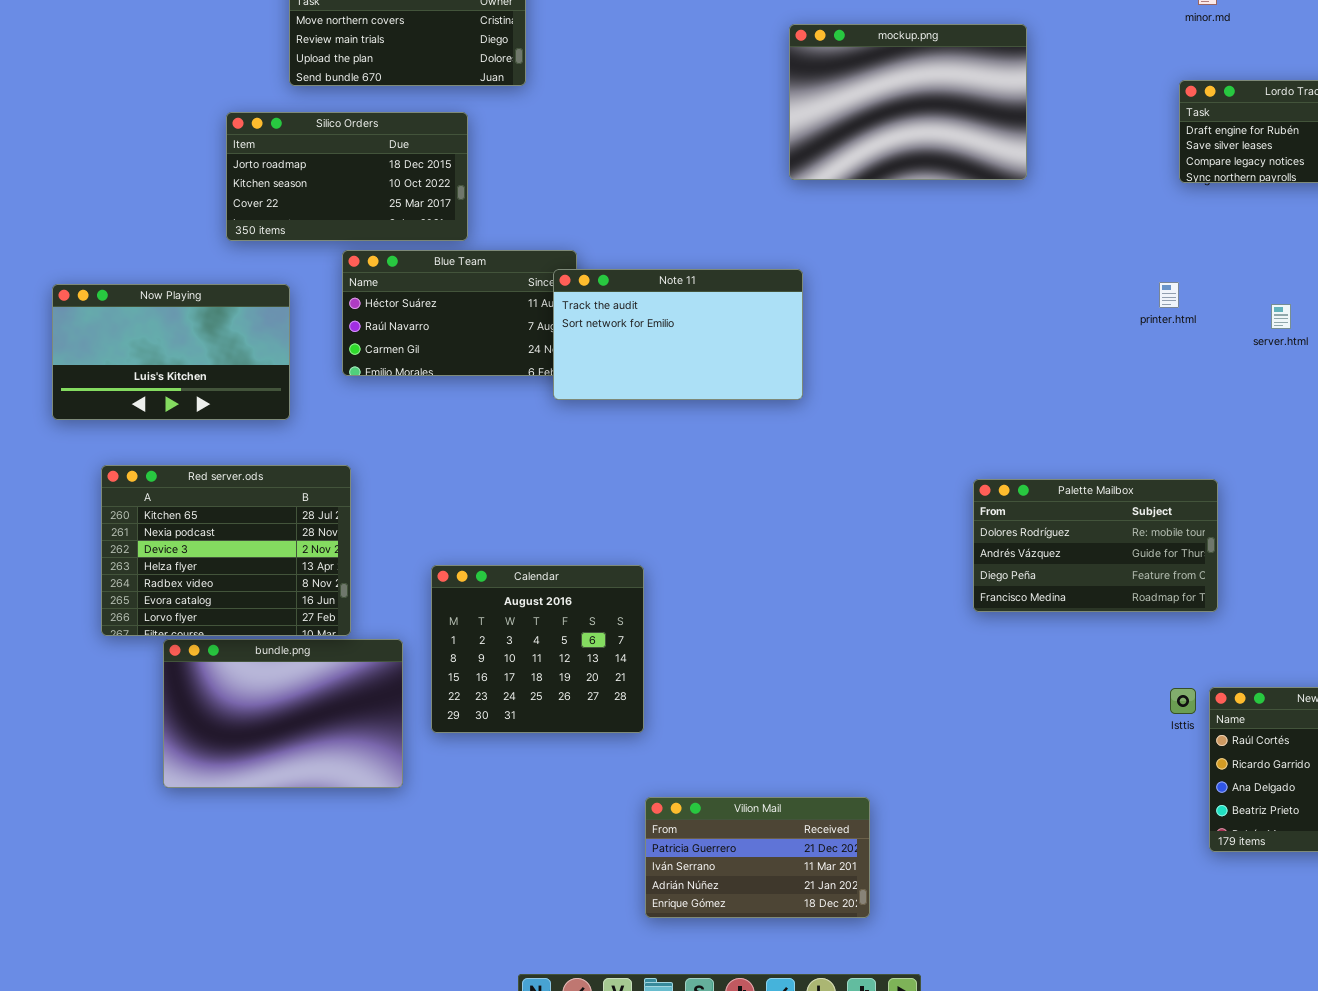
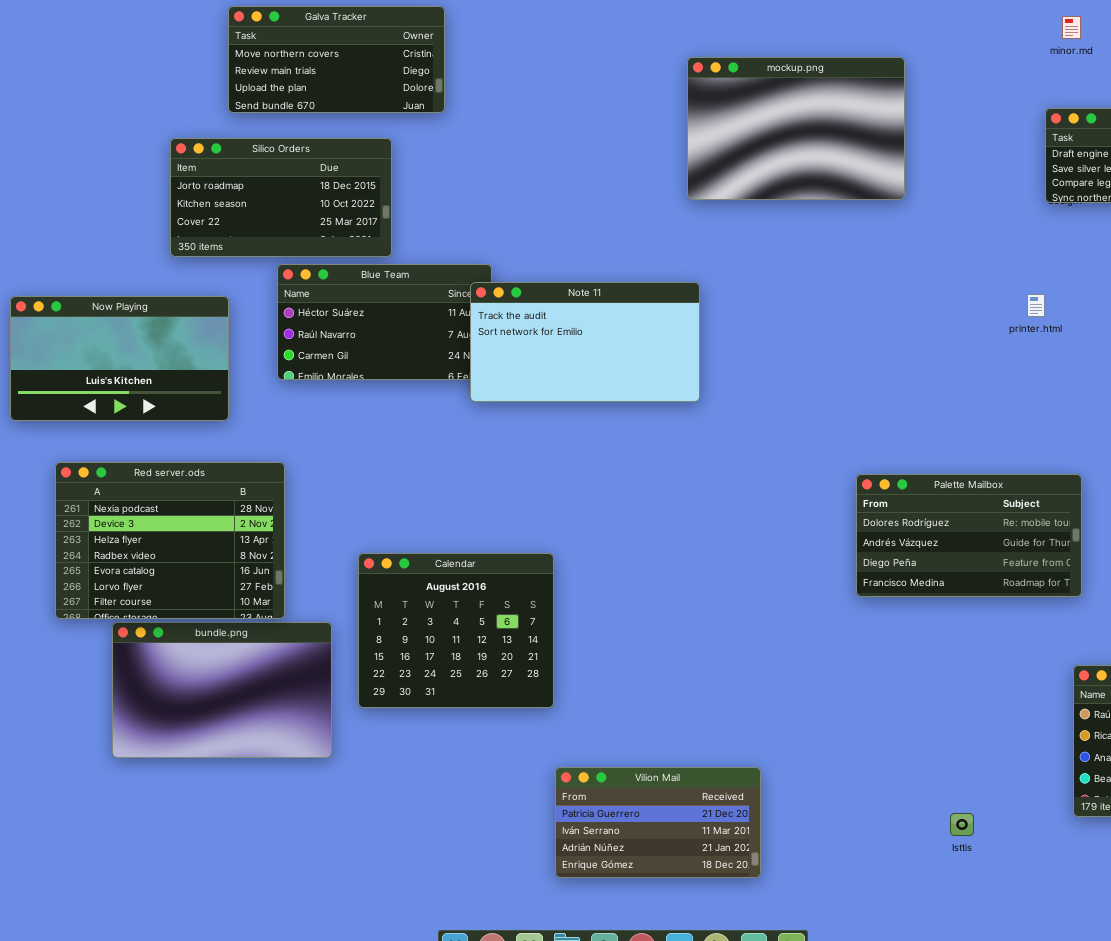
Red server.ods: [101,465,351,636] -> [55,462,285,619], scrolled down 1 row
Isttis: [1170,688,1196,714] -> [950,813,974,836], moved

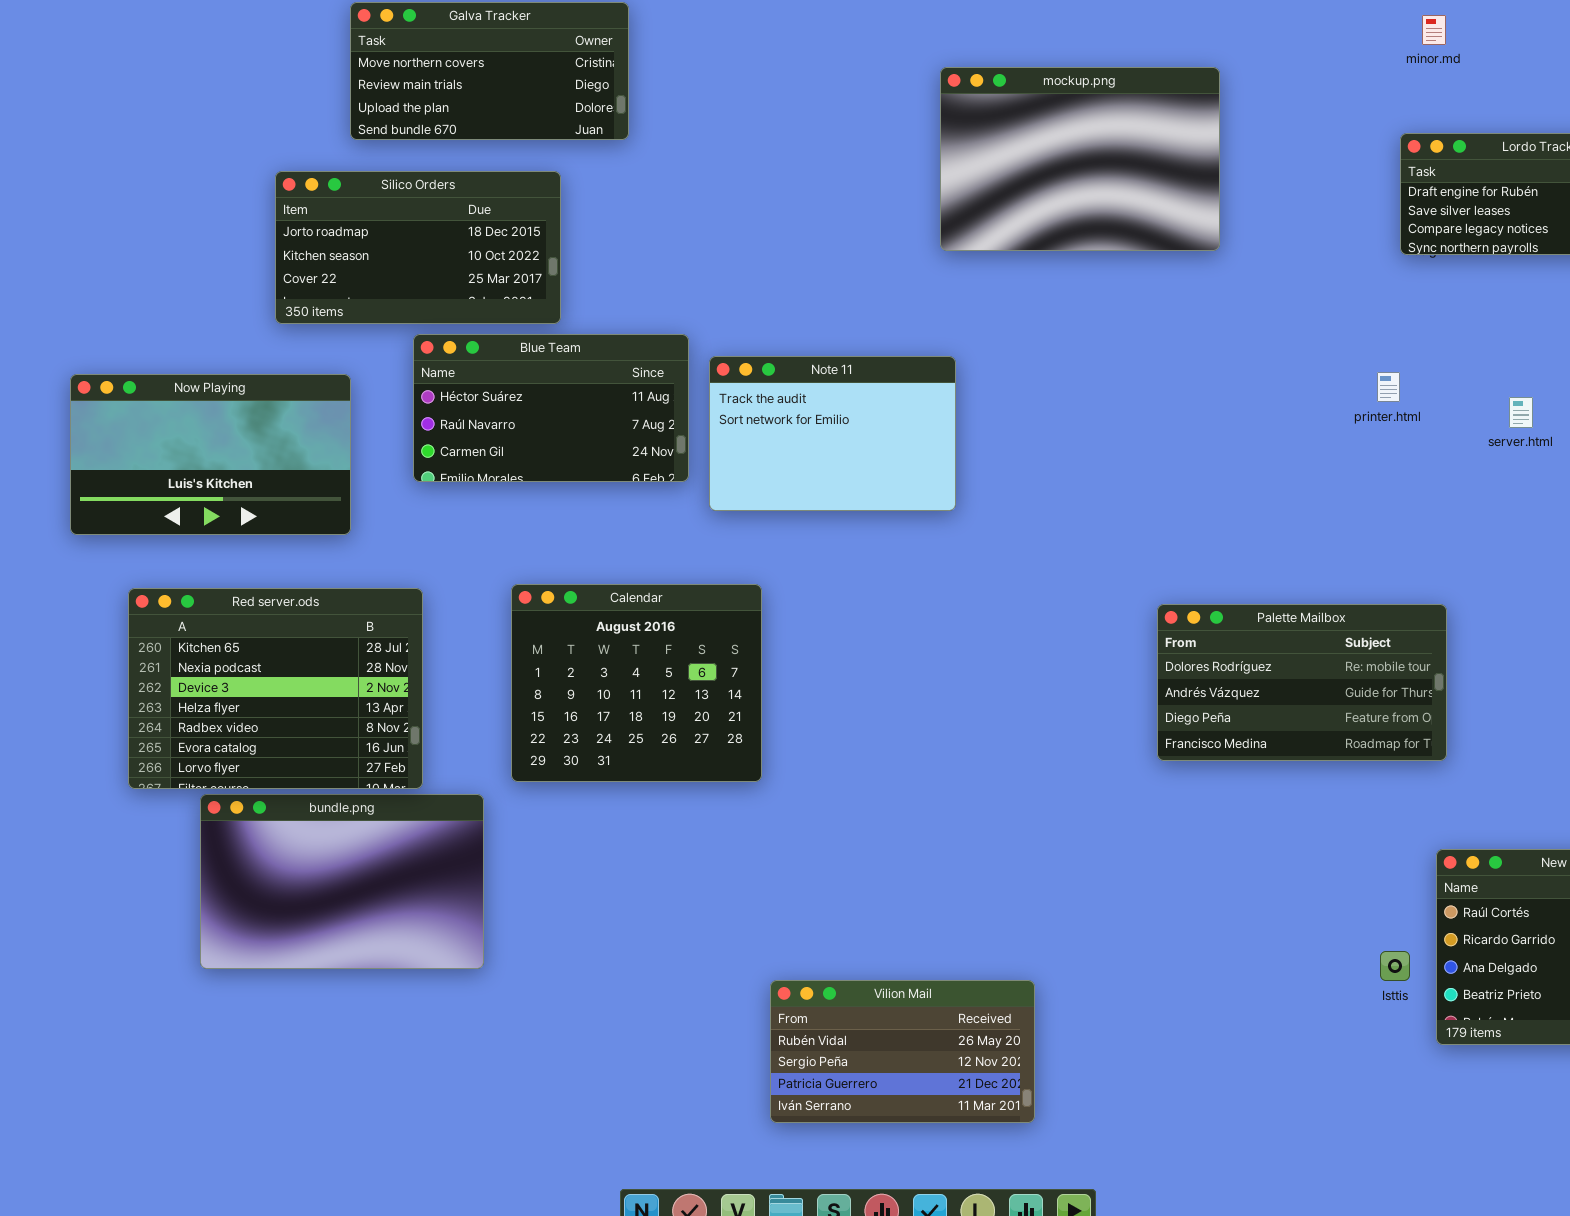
Note 11: [470,282,700,402] -> [709,356,956,511], resized
Red server.ods: [55,462,285,619] -> [128,588,423,789], scrolled up 1 row
Calendar: [358,553,554,708] -> [511,584,762,782], moved
Vilion Mail: [555,767,761,878] -> [770,980,1035,1123], scrolled up 2 rows
Isttis: [950,813,974,836] -> [1380,951,1410,981], moved

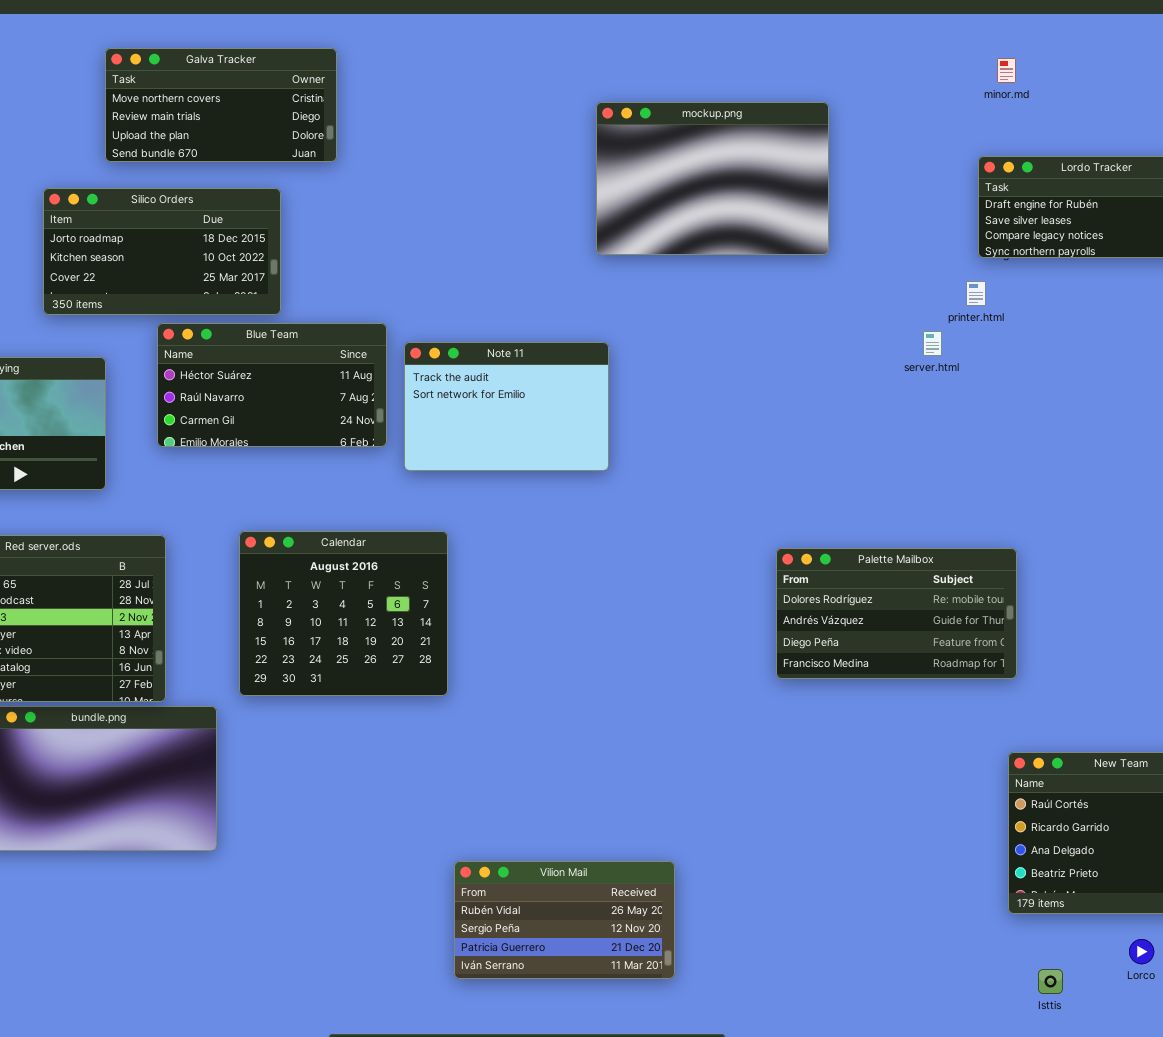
printer.html: [1377,372,1400,402] -> [966,281,986,306], moved
server.html: [1509,397,1533,428] -> [923,331,942,356], moved
Isttis: [1380,951,1410,981] -> [1038,969,1063,994], moved

